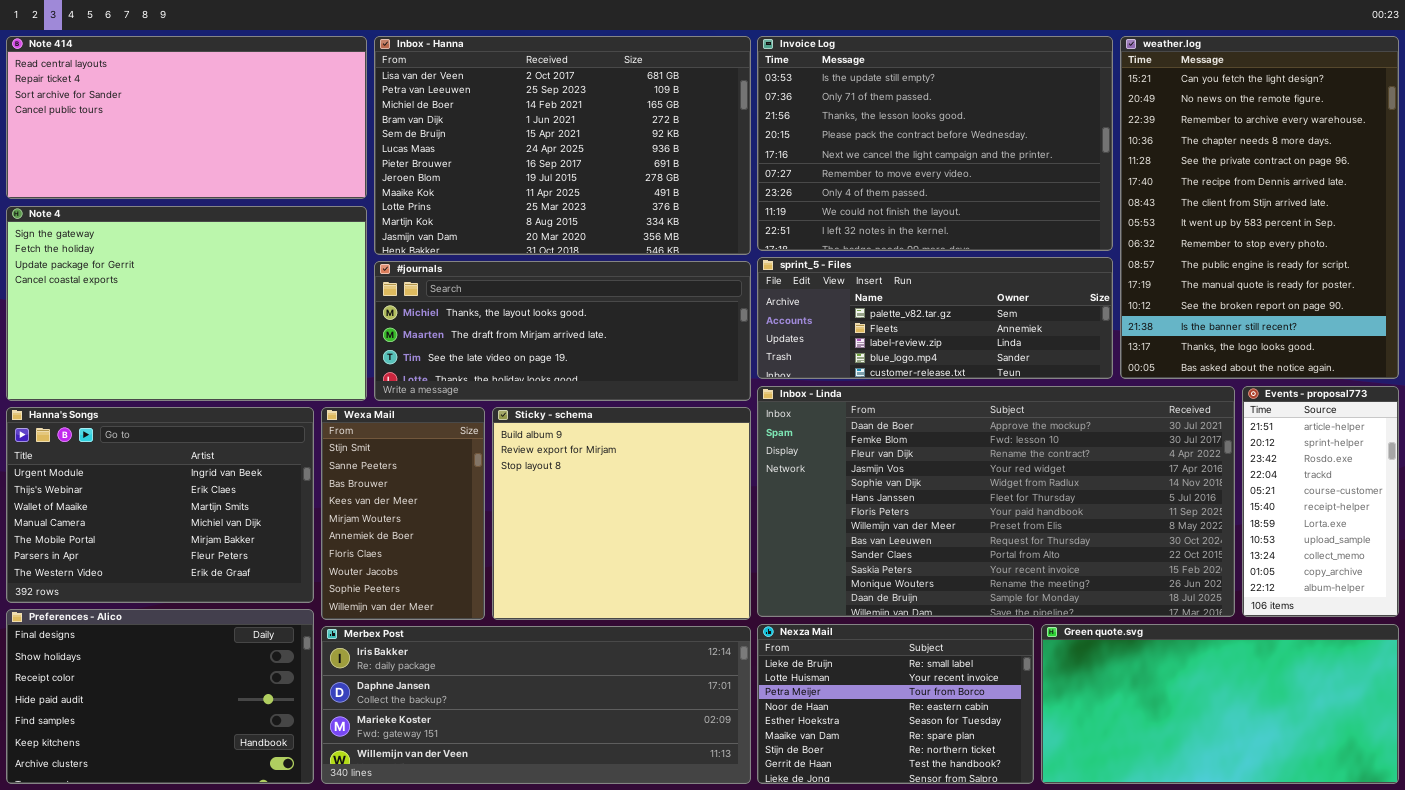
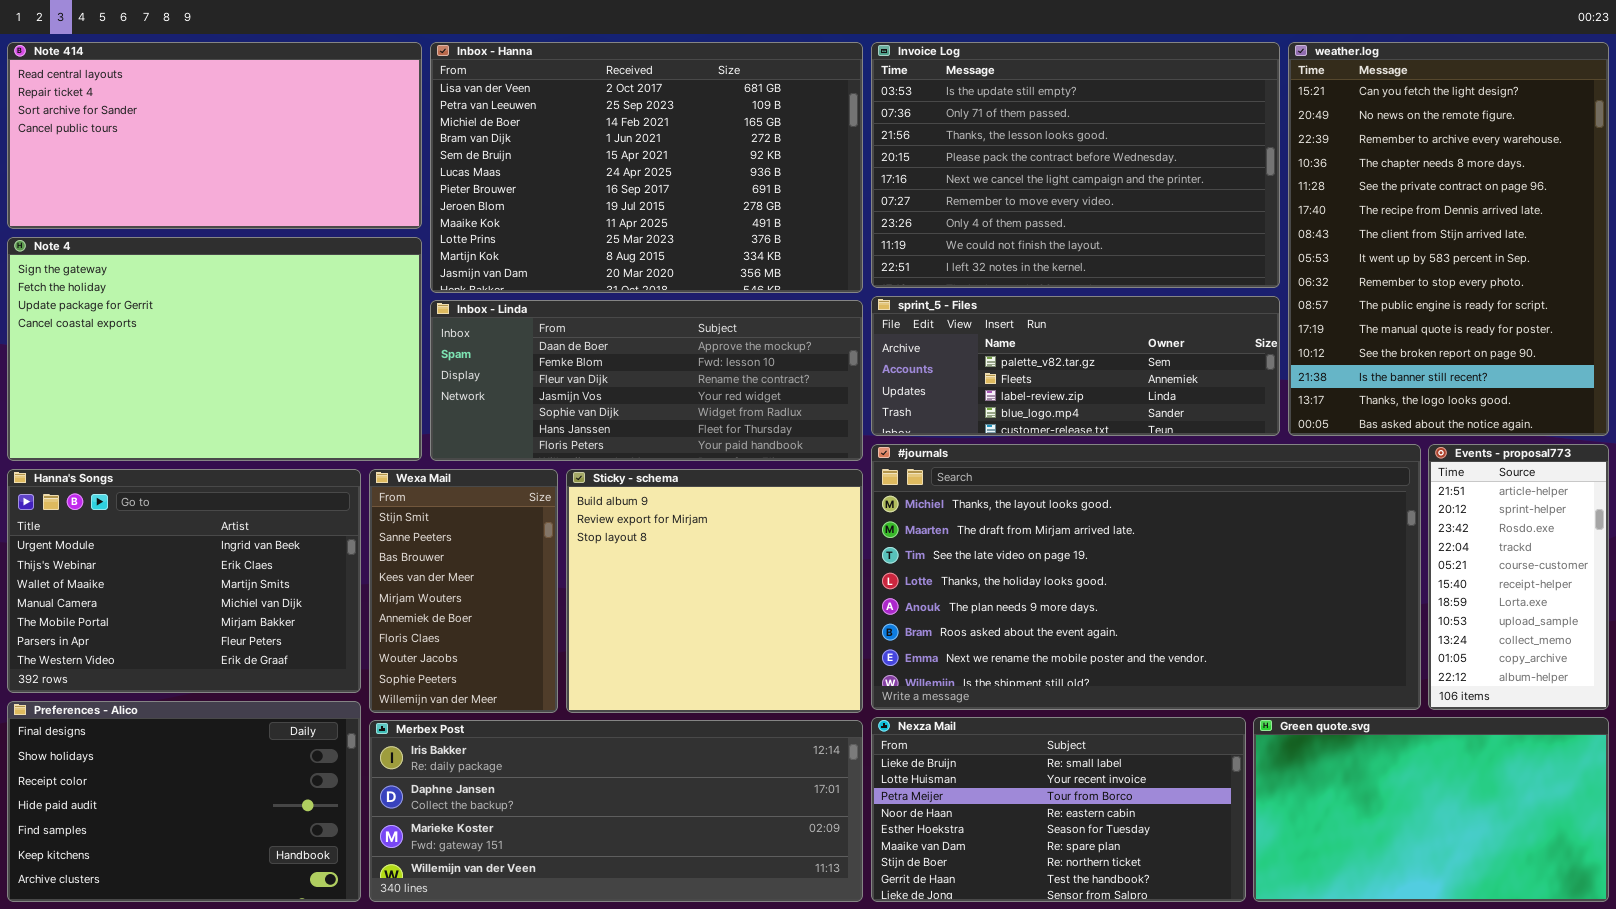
#journals: [374,261,751,401] -> [871,444,1421,710], moved, resized
Inbox - Linda: [757,386,1235,617] -> [430,300,863,461], moved, resized
Nexza Mail: [757,624,1034,784] -> [871,717,1246,902], resized
Green quote.svg: [1041,624,1399,784] -> [1253,717,1609,902], resized

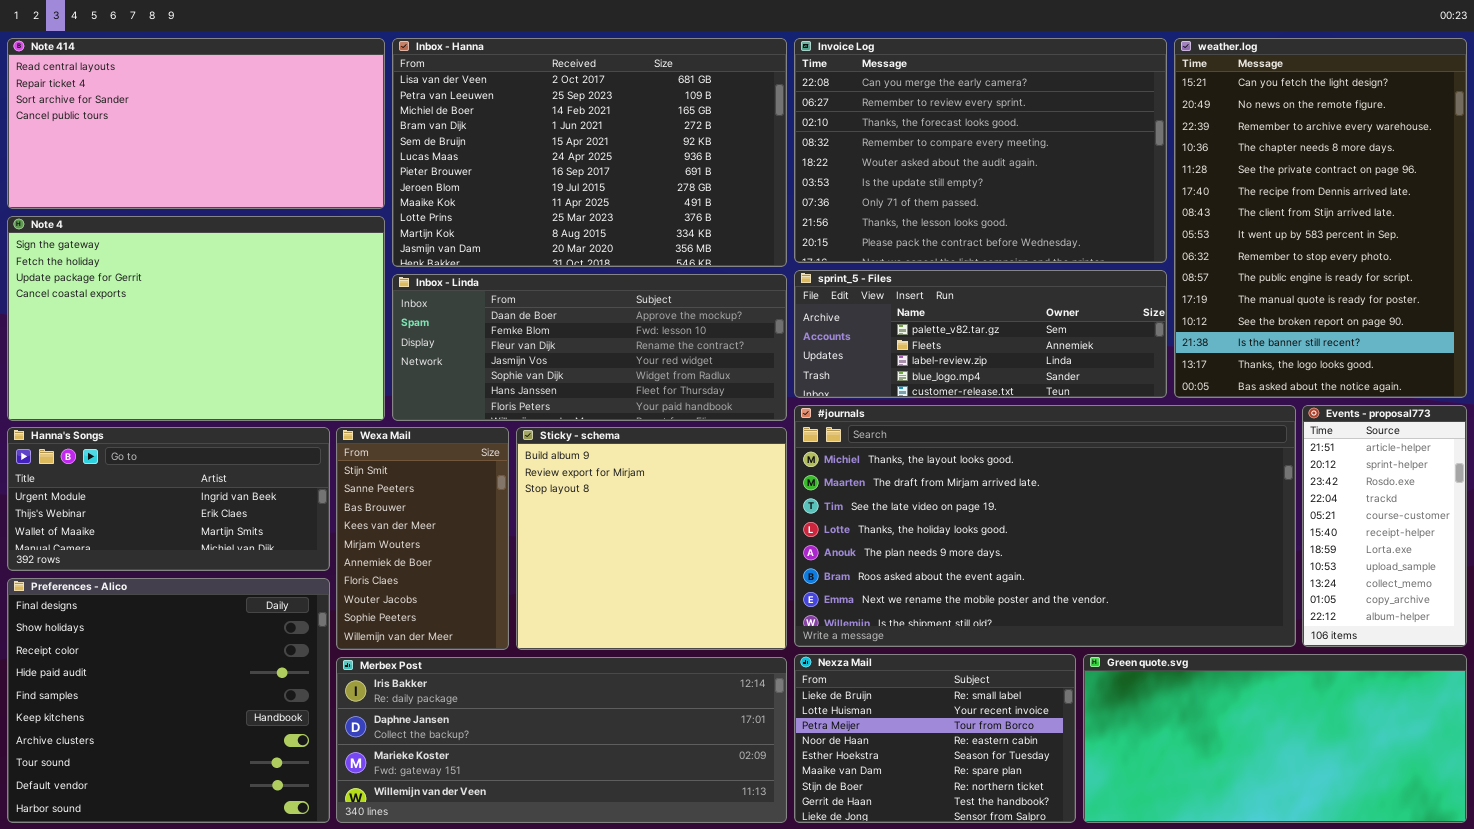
Invoice Log: [871,42,1280,288] -> [794,38,1167,263], scrolled up 5 rows
Hanna's Songs: [7,469,361,693] -> [7,427,330,571], resized
Preferences - Alico: [7,701,361,902] -> [7,578,330,823], resized
Nexza Mail: [871,717,1246,902] -> [794,654,1076,823], resized
Green quote.svg: [1253,717,1609,902] -> [1083,654,1467,823], resized

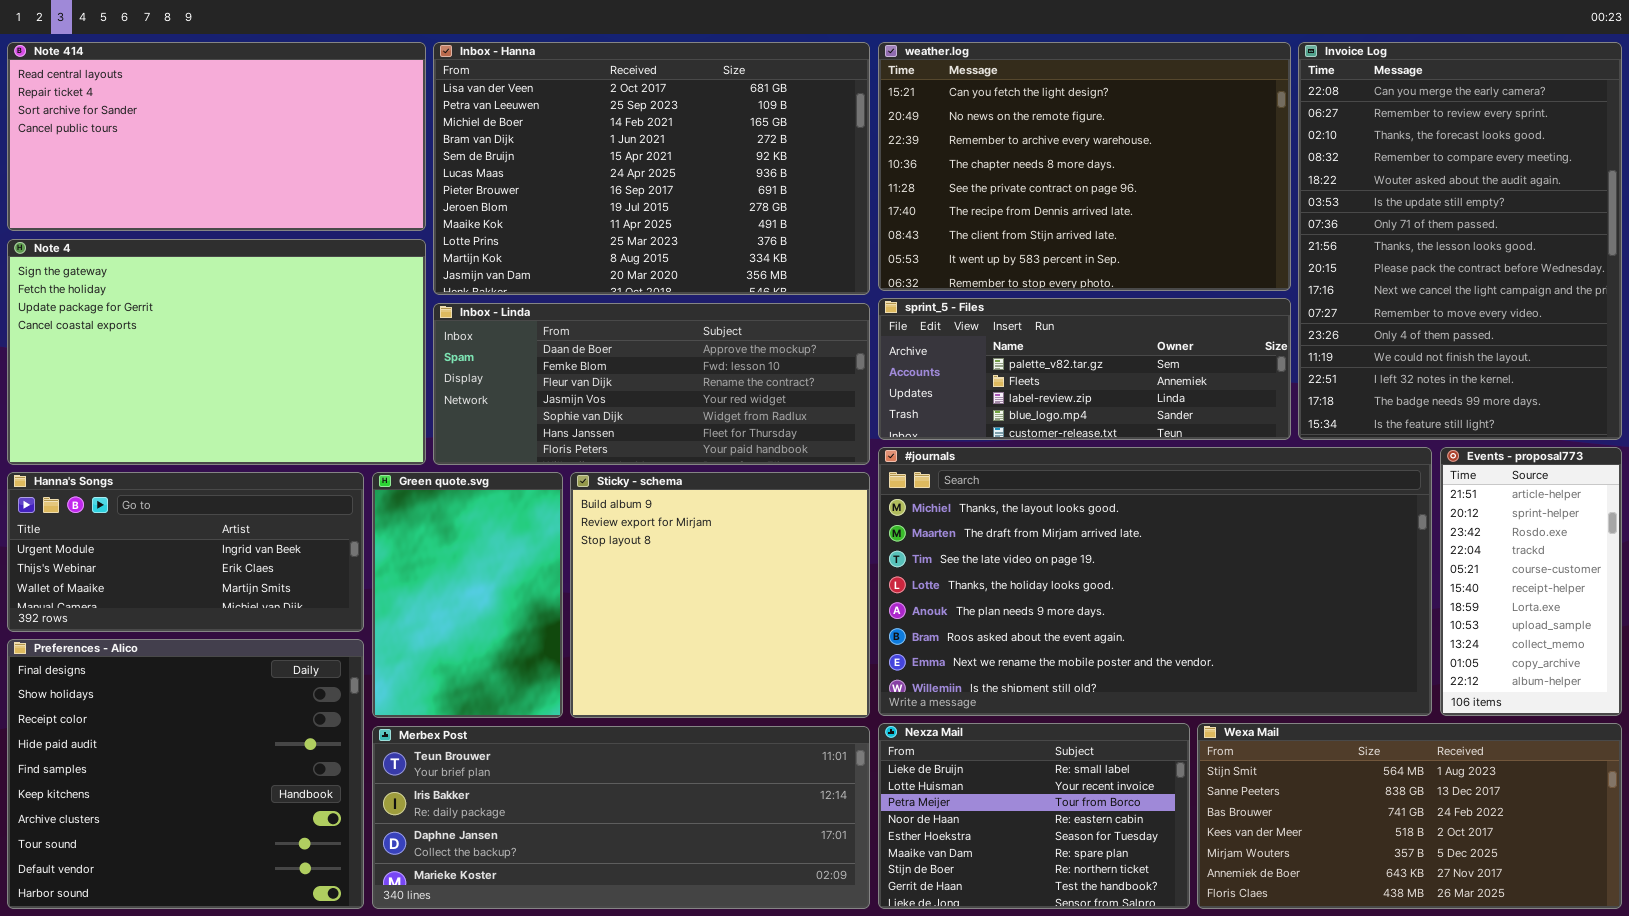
Invoice Log: [794,38,1167,263] -> [1298,42,1622,440], moved, resized
weather.log: [1174,38,1467,398] -> [878,42,1291,291], moved, resized
Wexa Mail: [336,427,509,650] -> [1197,723,1622,909], moved, resized
Green quote.svg: [1083,654,1467,823] -> [372,472,563,718], moved, resized
Merbex Post: [336,657,787,823] -> [372,726,870,909], scrolled up 1 row

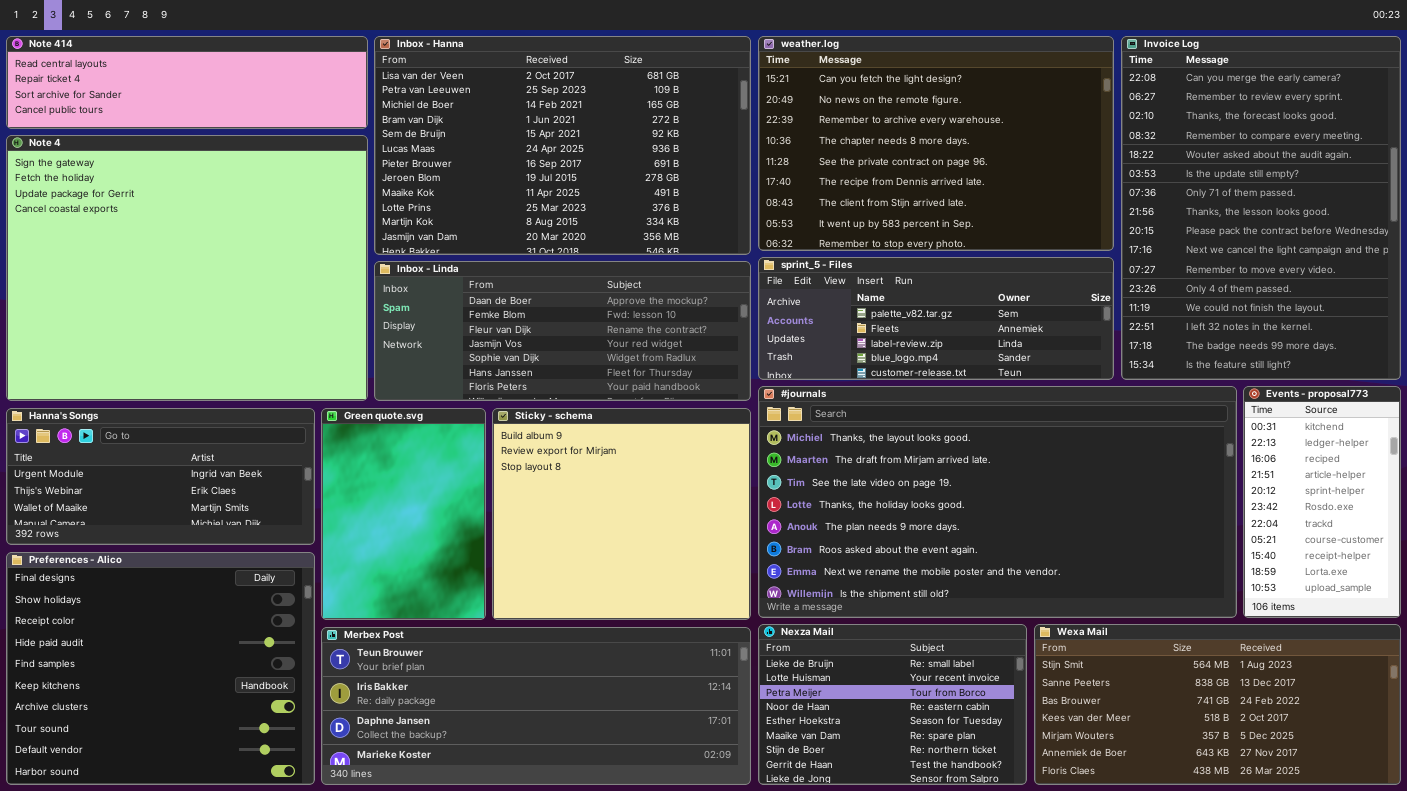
Note 414: [7,42,426,231] -> [6,36,368,129], resized
Note 4: [7,239,426,465] -> [6,135,368,401], resized
Events - proposal773: [1440,447,1622,716] -> [1243,386,1401,618], scrolled up 3 rows

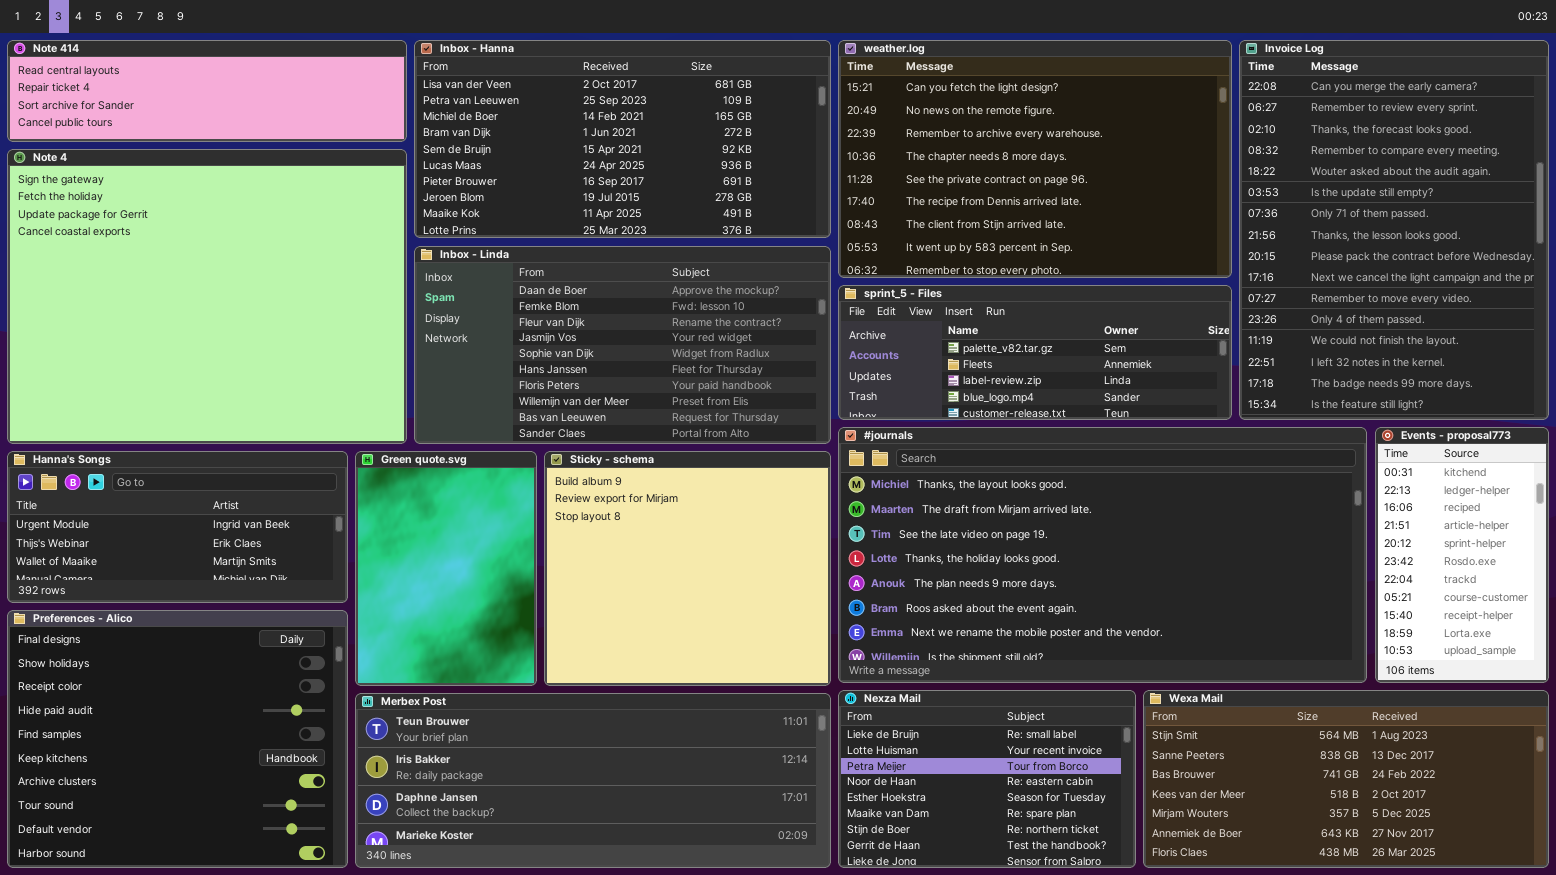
Inbox - Hanna: [374,36,751,255] -> [414,40,831,238], resized
Inbox - Linda: [374,261,751,401] -> [414,246,831,444], resized

